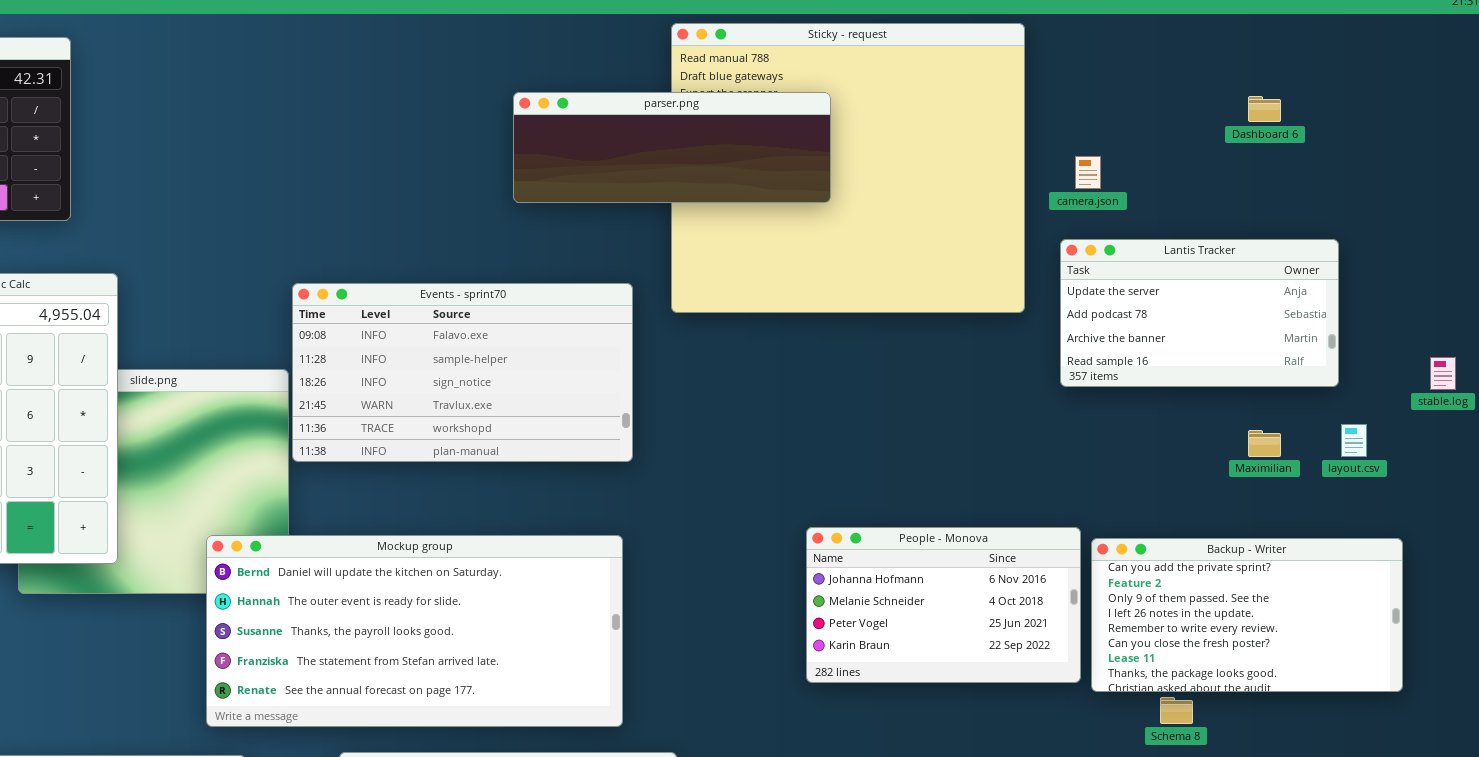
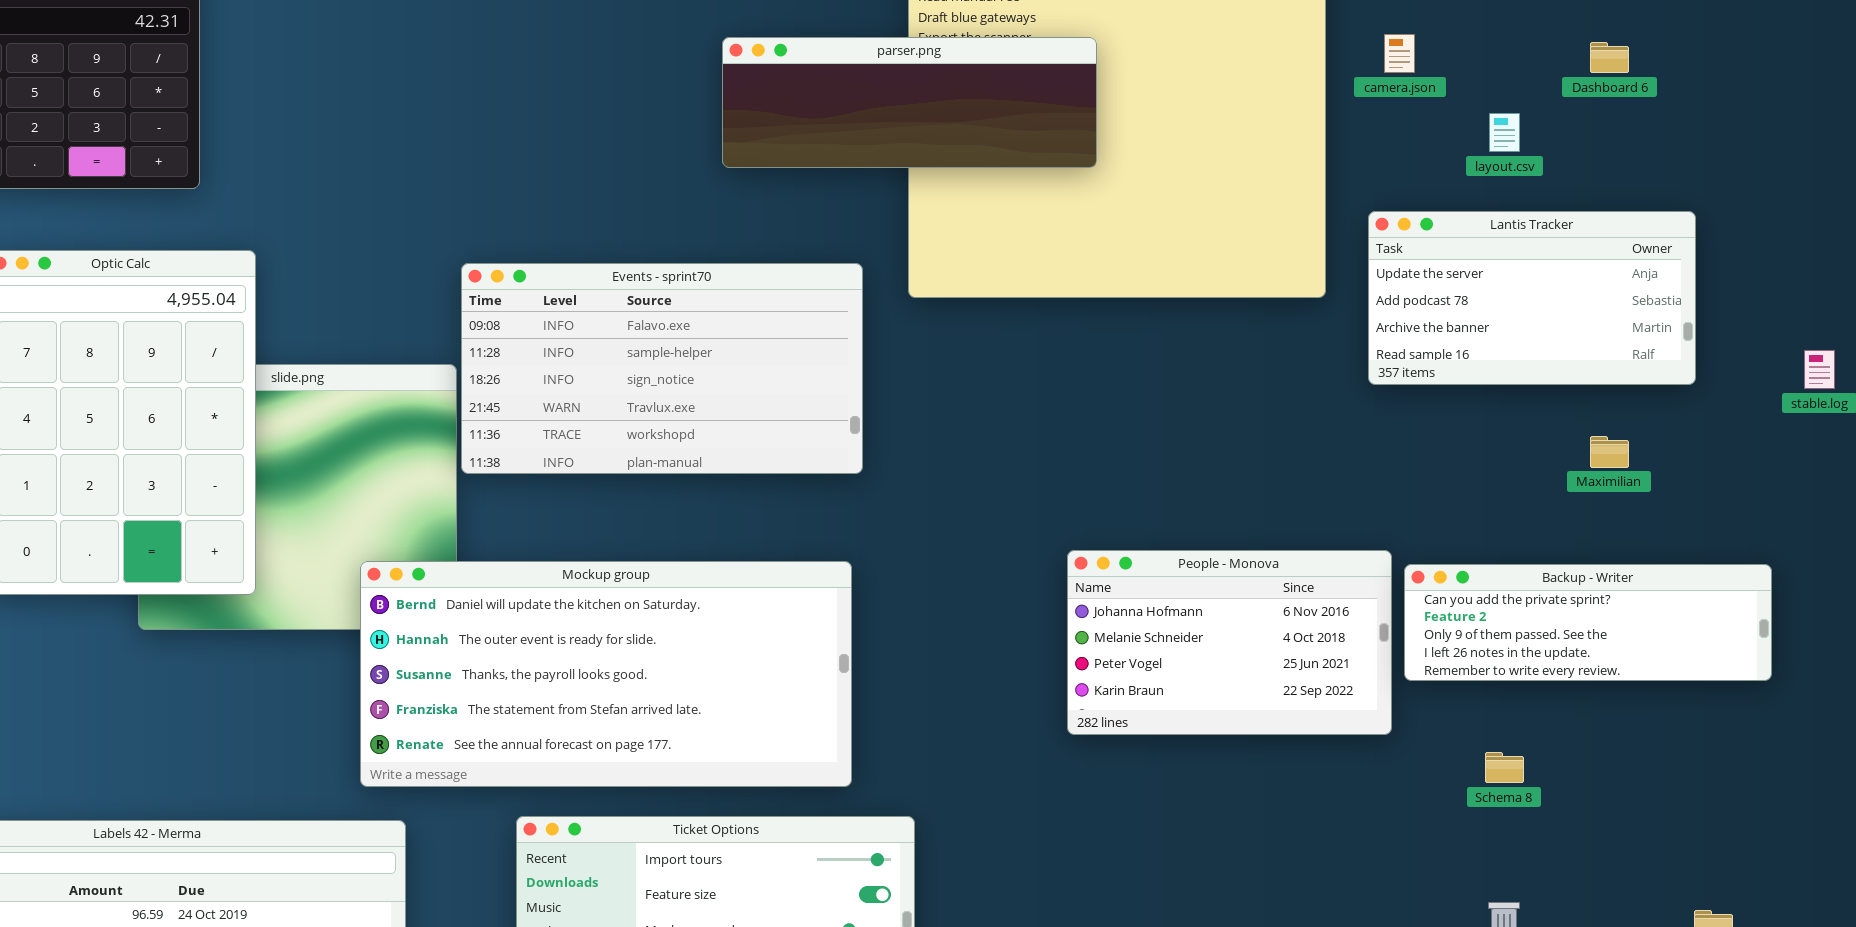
camera.json: [1075,156,1101,189] -> [1384,34,1415,73], moved
layout.csv: [1341,424,1367,457] -> [1489,113,1520,152], moved
Backup - Writer: [1091,538,1403,692] -> [1404,564,1772,681], resized

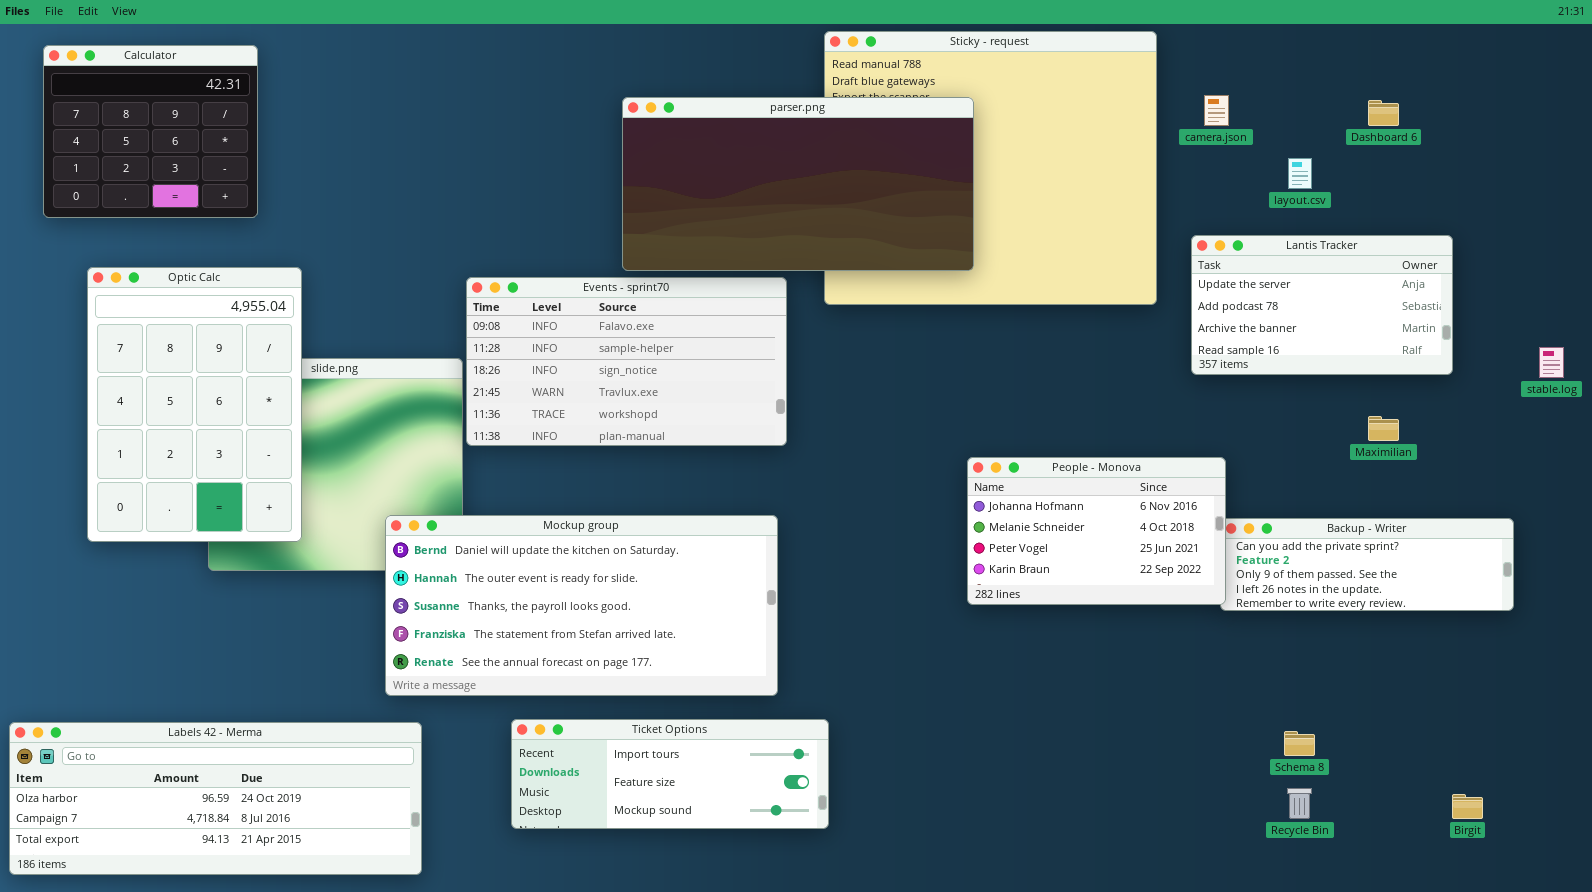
parser.png: [722,37,1097,168] -> [622,97,974,271], resized
People - Monova: [1067,550,1392,735] -> [967,457,1226,605], moved
Schema 8: [1485,752,1524,783] -> [1284,731,1315,756], moved

